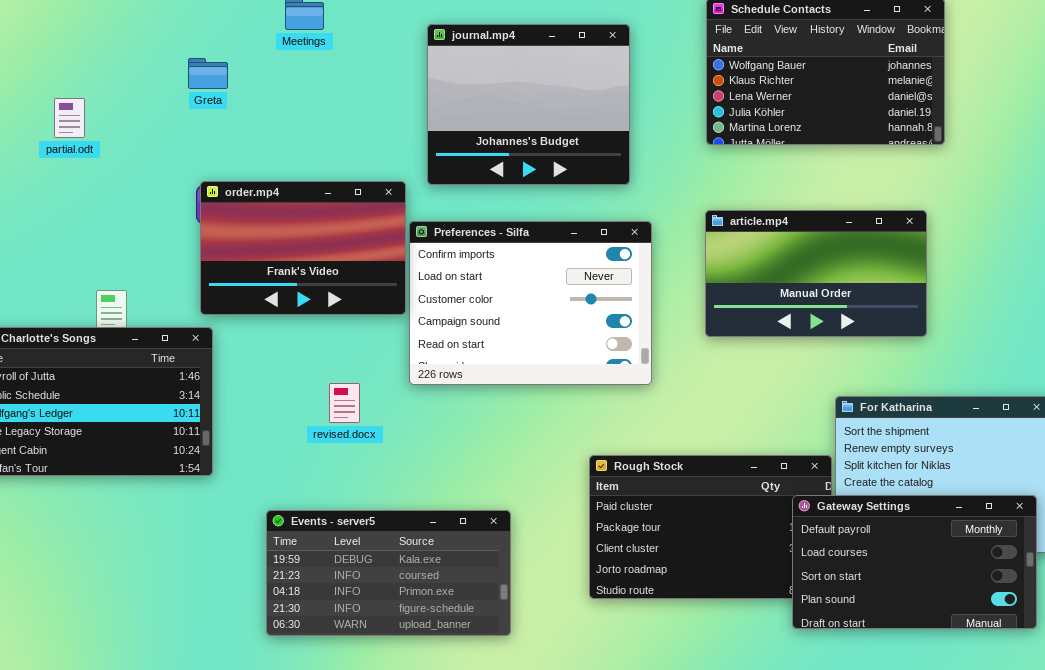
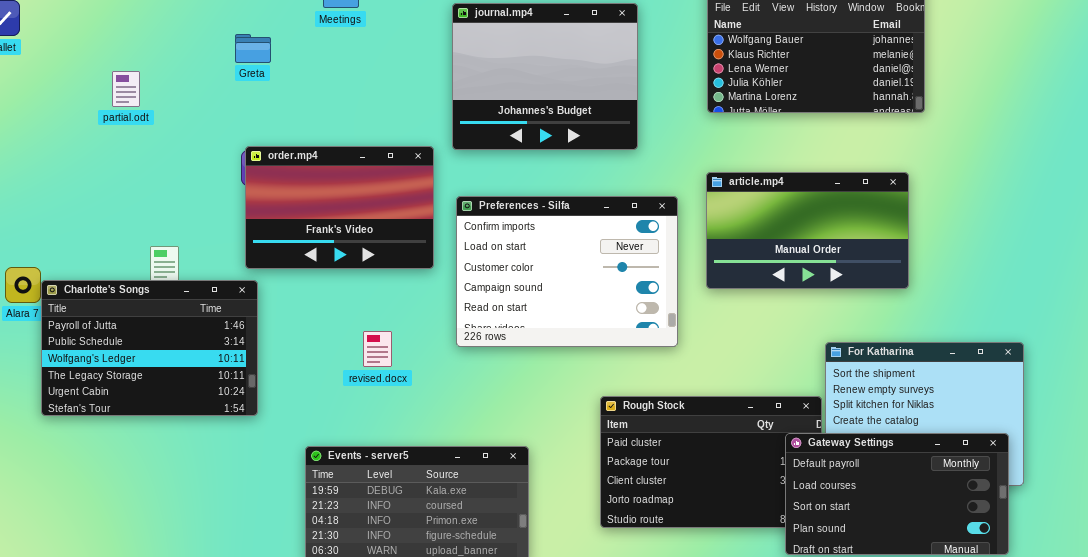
Preferences - Silfa: [409,221,652,385] -> [456,196,678,347], moved

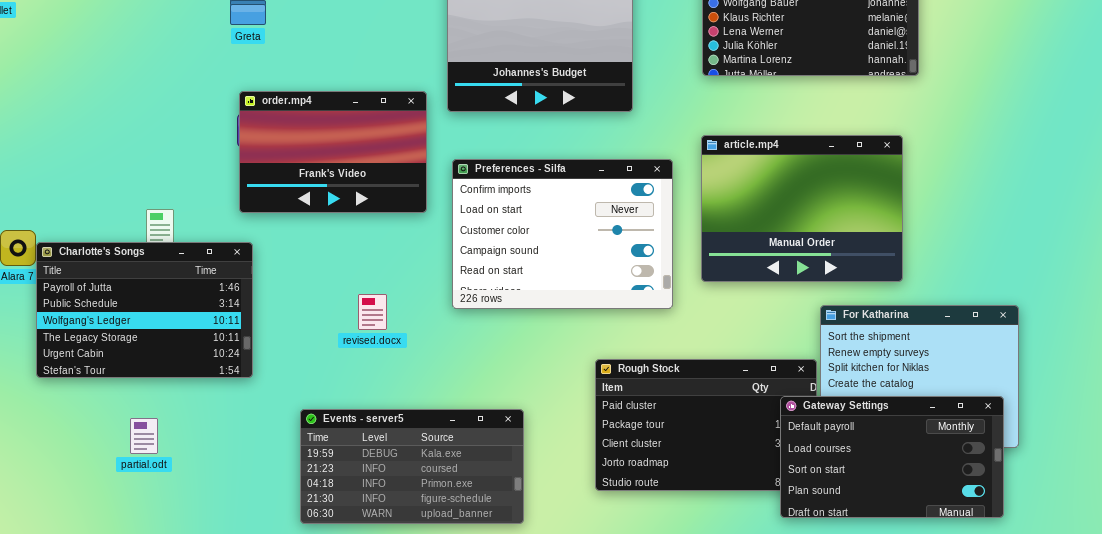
partial.odt: [112,71,140,107] -> [130,418,158,454], moved
order.mp4: [245,146,434,269] -> [239,91,427,213], moved
article.mp4: [706,172,909,289] -> [701,135,903,282], resized

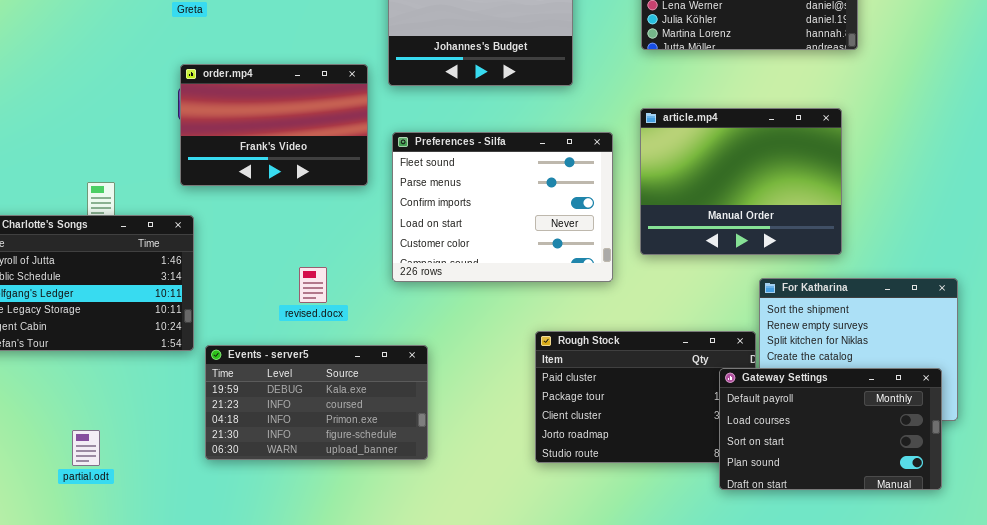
Preferences - Silfa: [452,159,673,309] -> [392,132,613,282], scrolled up 2 rows
Events - server5: [300,409,524,524] -> [205,345,428,460], moved
partial.odt: [130,418,158,454] -> [72,430,100,466], moved

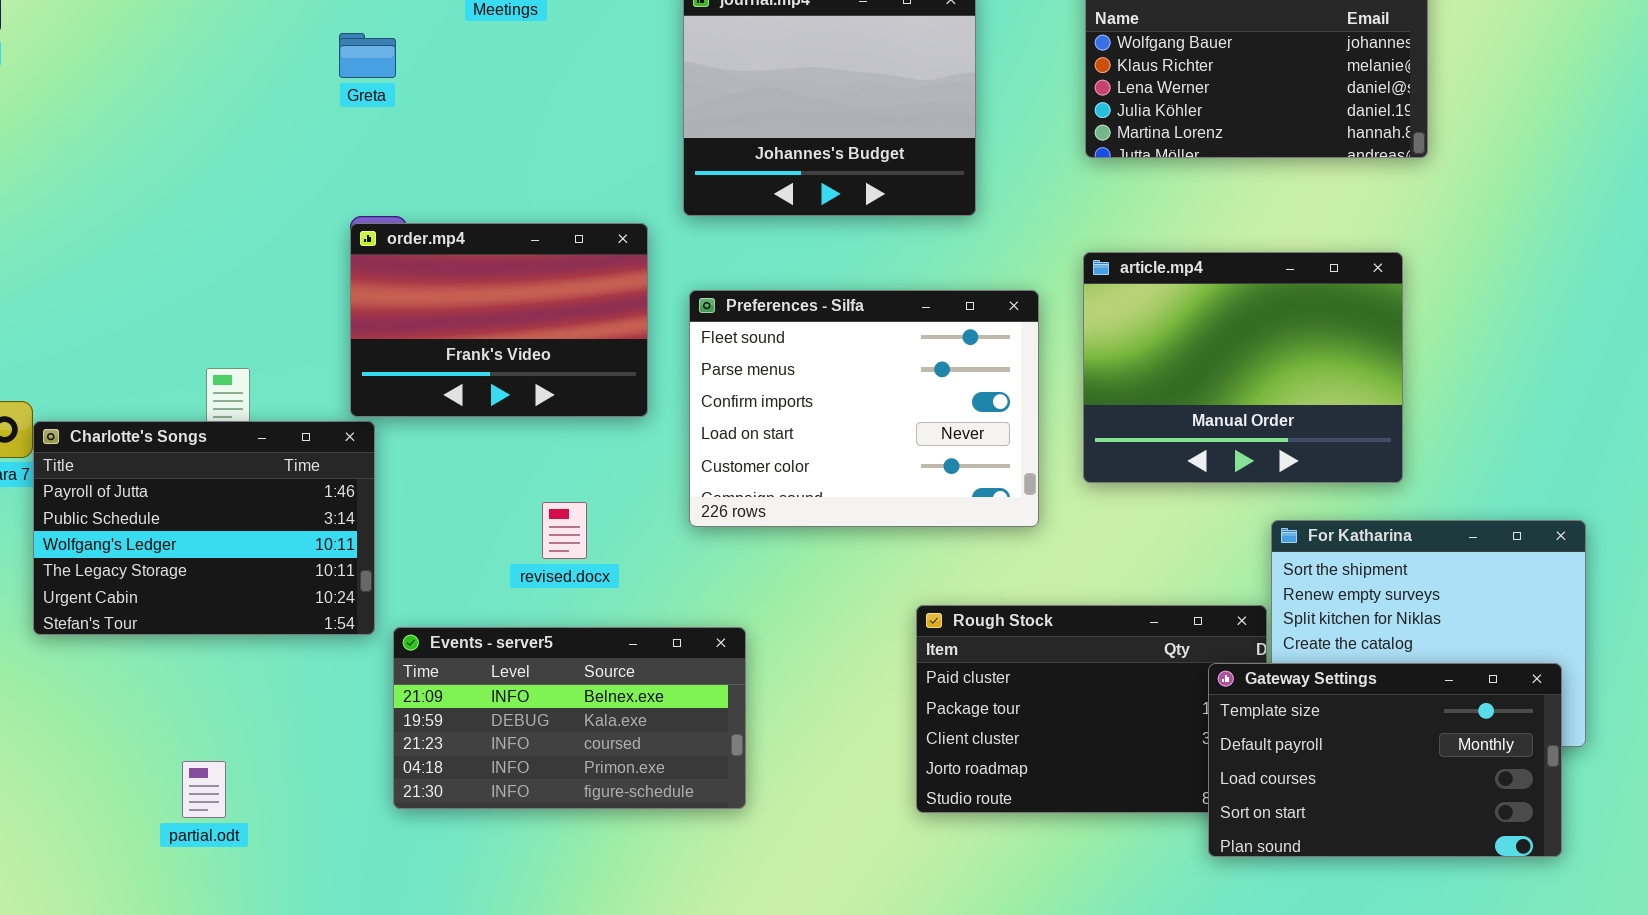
order.mp4: [180,64,368,186] -> [350,223,648,417], moved
Events - server5: [205,345,428,460] -> [393,627,746,809], scrolled up 1 row
Gateway Settings: [719,368,942,490] -> [1208,663,1562,857], scrolled up 1 row

